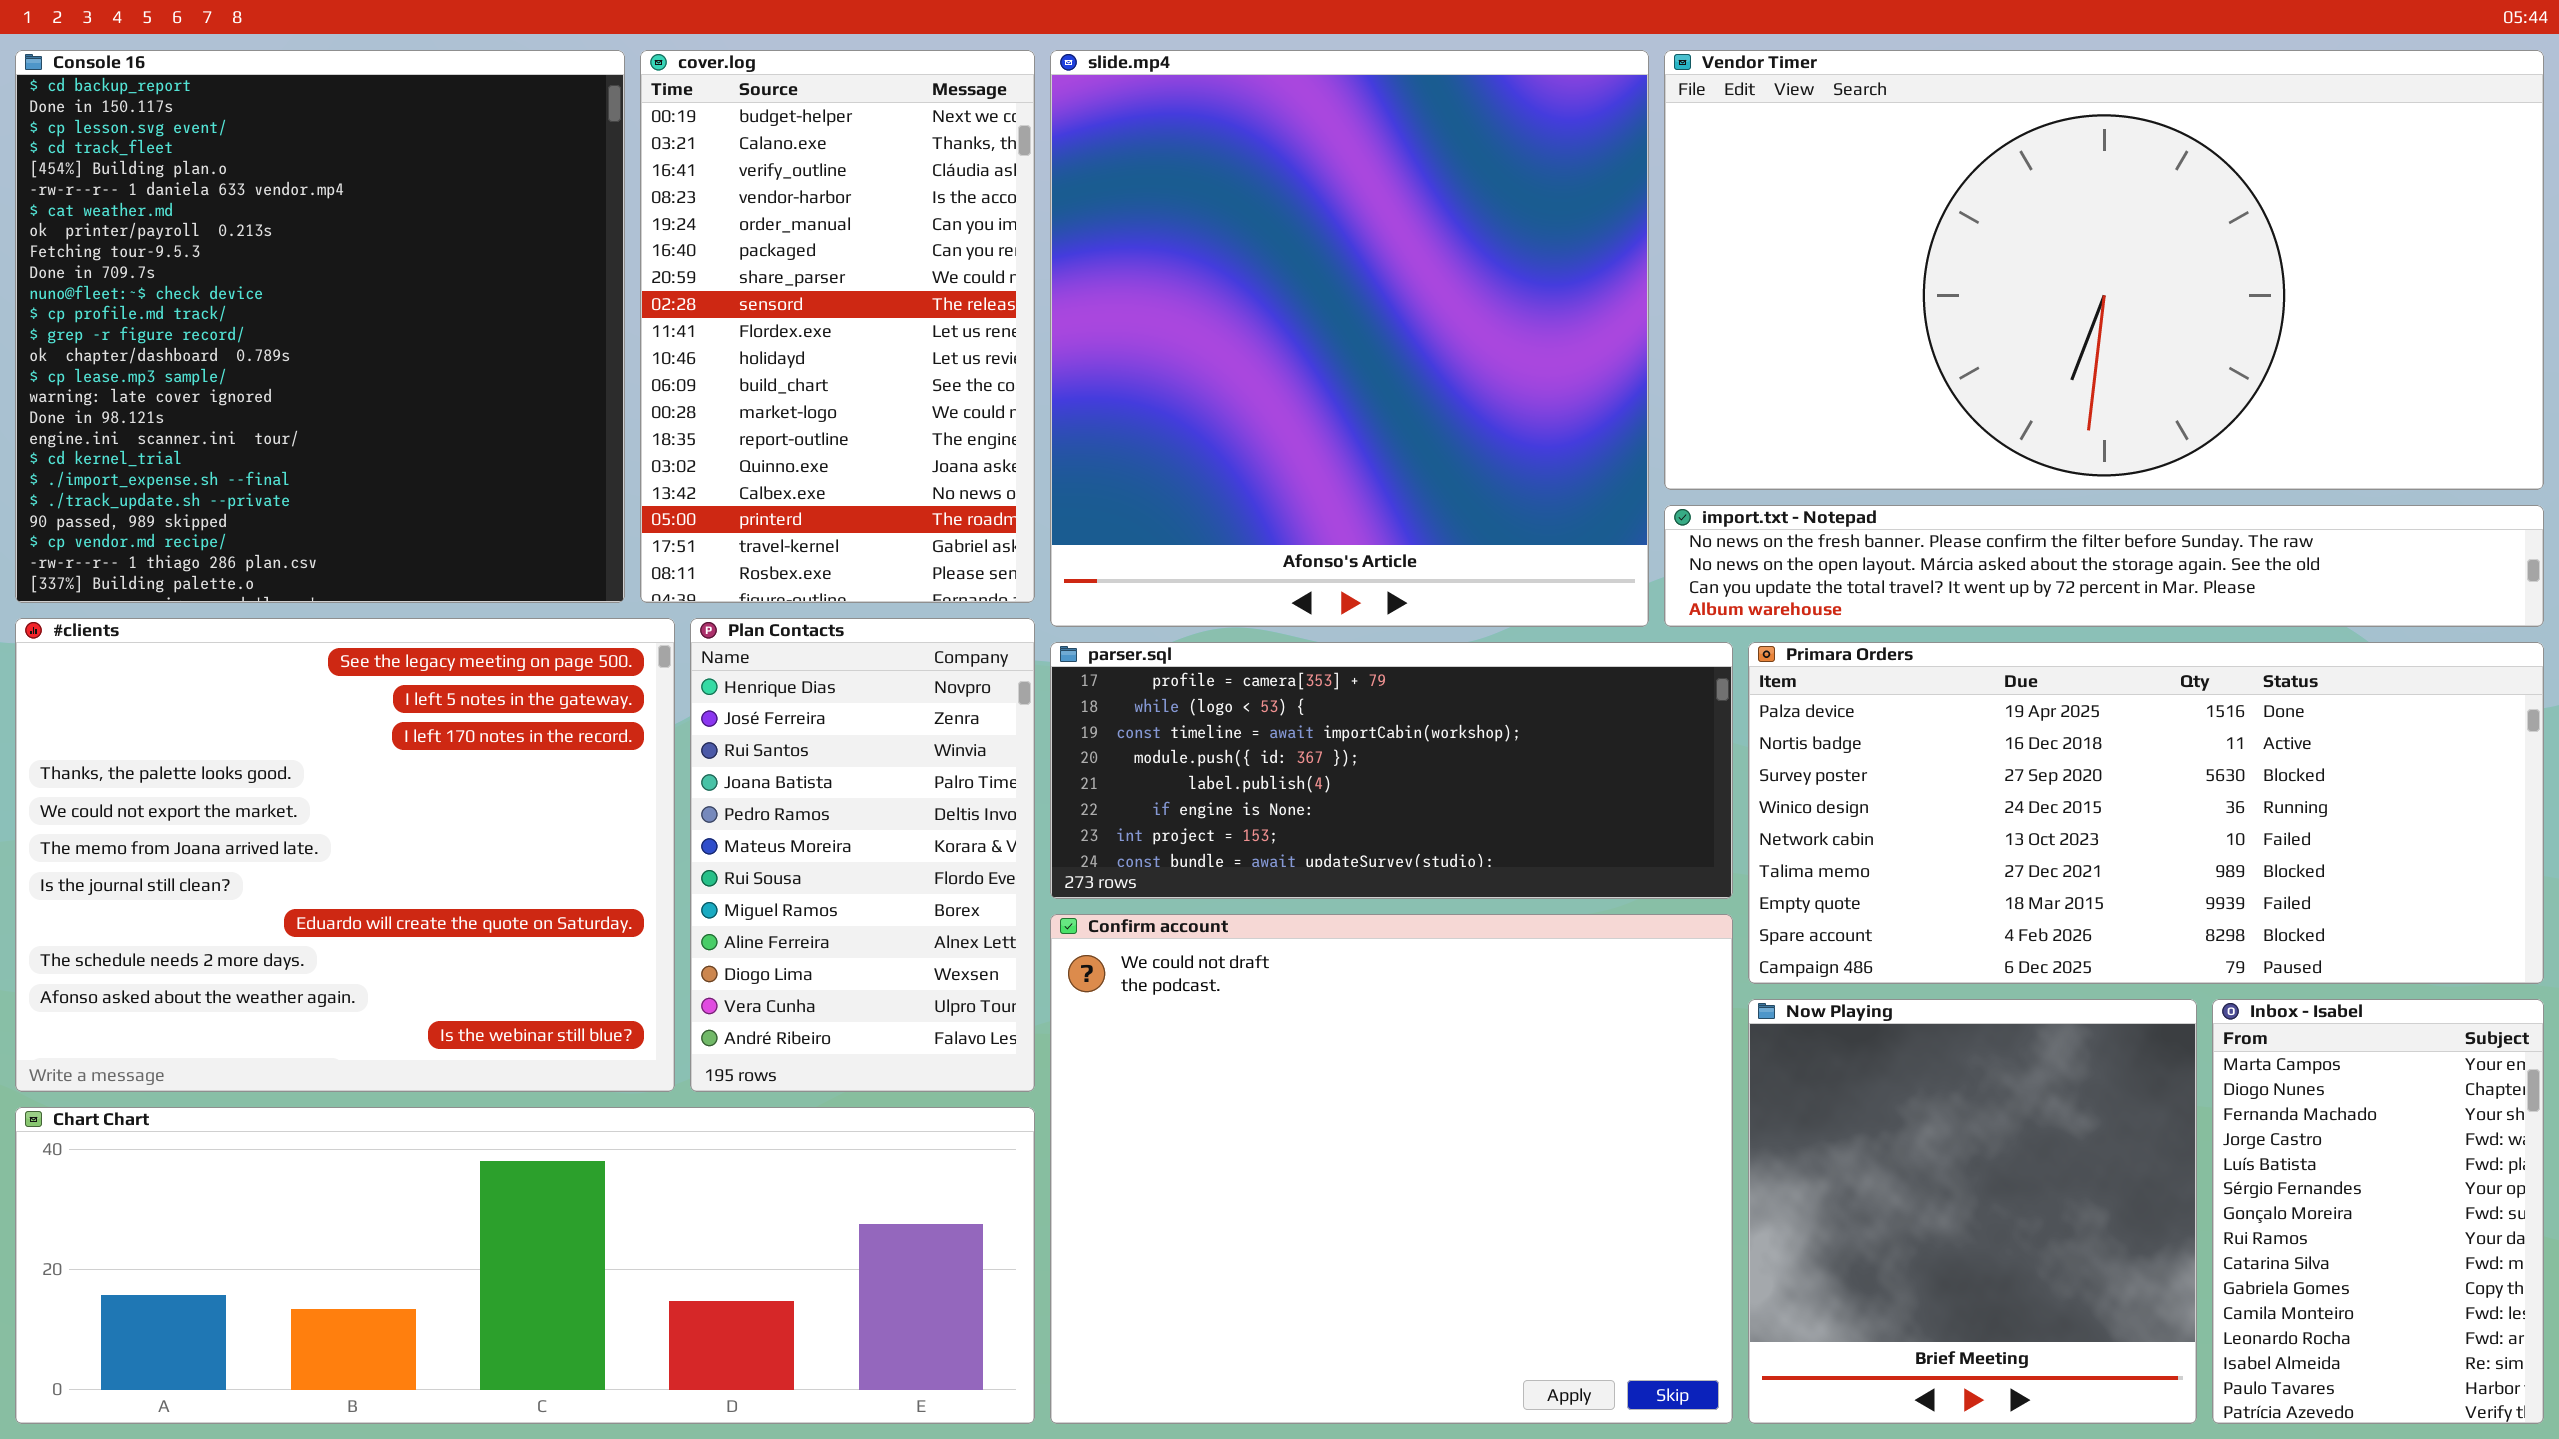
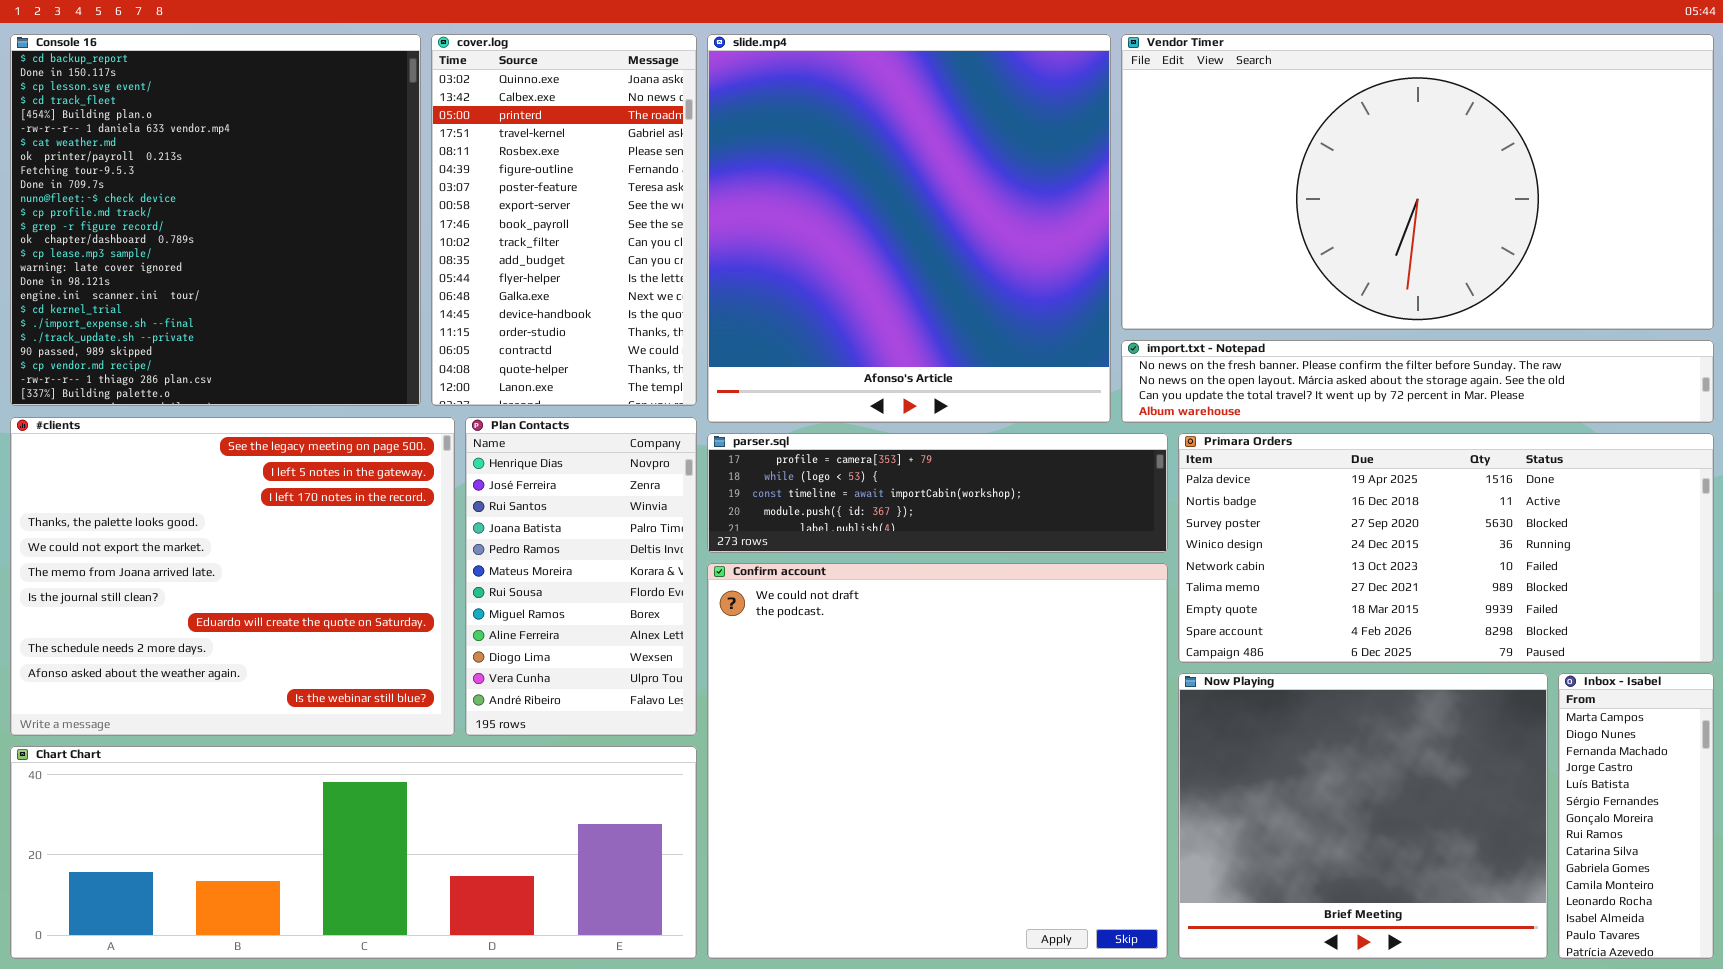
cover.log: [640,50,1035,603] -> [431,34,697,406], scrolled down 13 rows
parser.sql: [1050,642,1733,899] -> [707,433,1168,553], resized
Confirm account: [1050,914,1733,1424] -> [707,563,1168,959], resized
Now Playing: [1748,999,2197,1424] -> [1178,673,1548,959], resized
Inbox - Isabel: [2212,999,2544,1424] -> [1558,673,1714,959], resized

